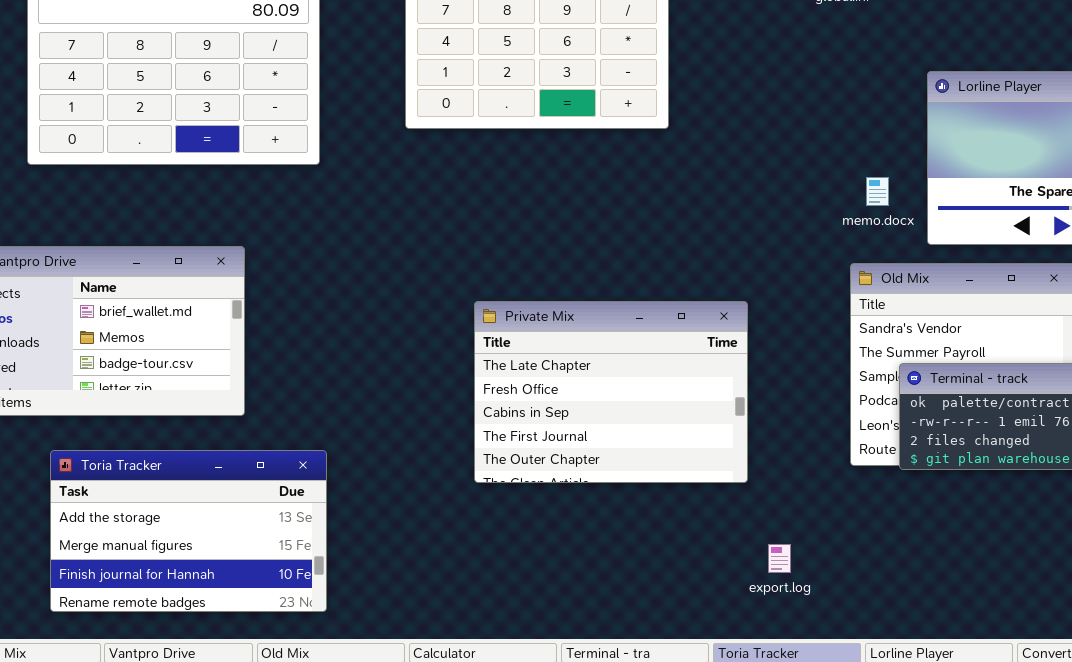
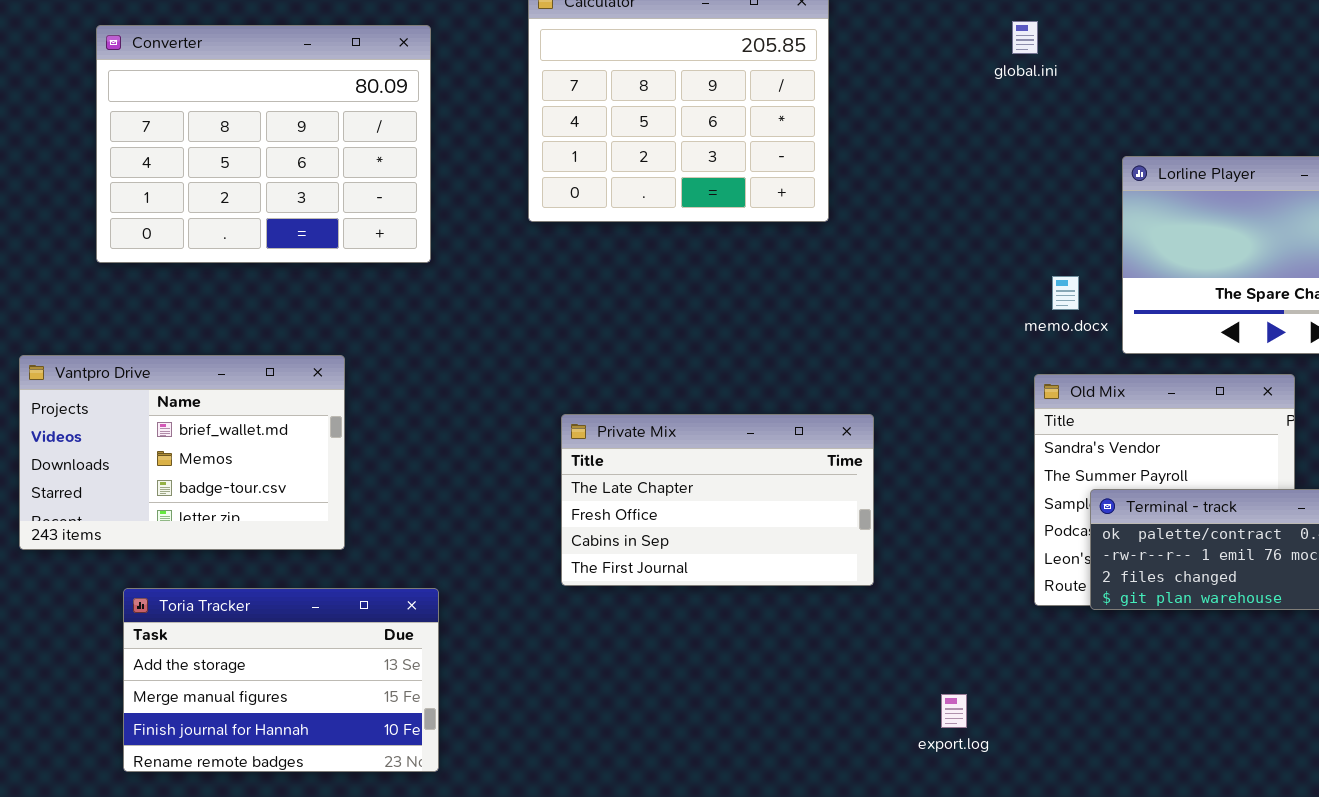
Private Mix: [474,301,748,483] -> [561,414,874,586], moved, resized

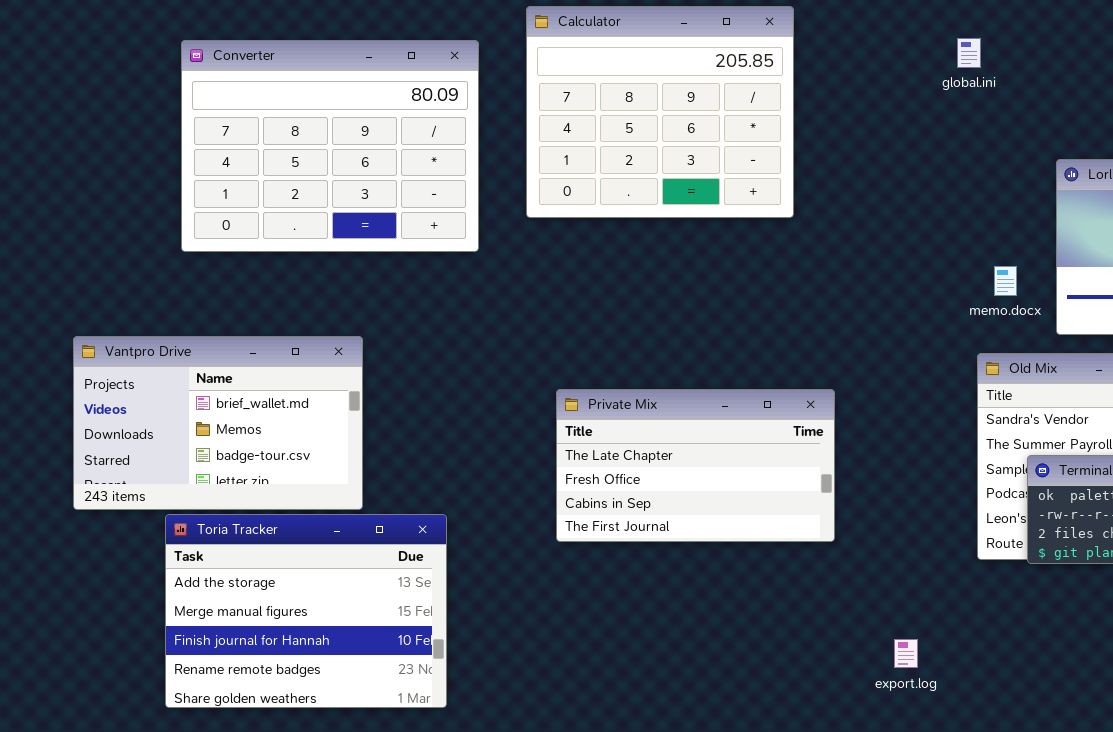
Converter: [96,25,431,263] -> [181,40,479,252], moved
Toria Tracker: [123,588,439,772] -> [165,514,447,708], resized

